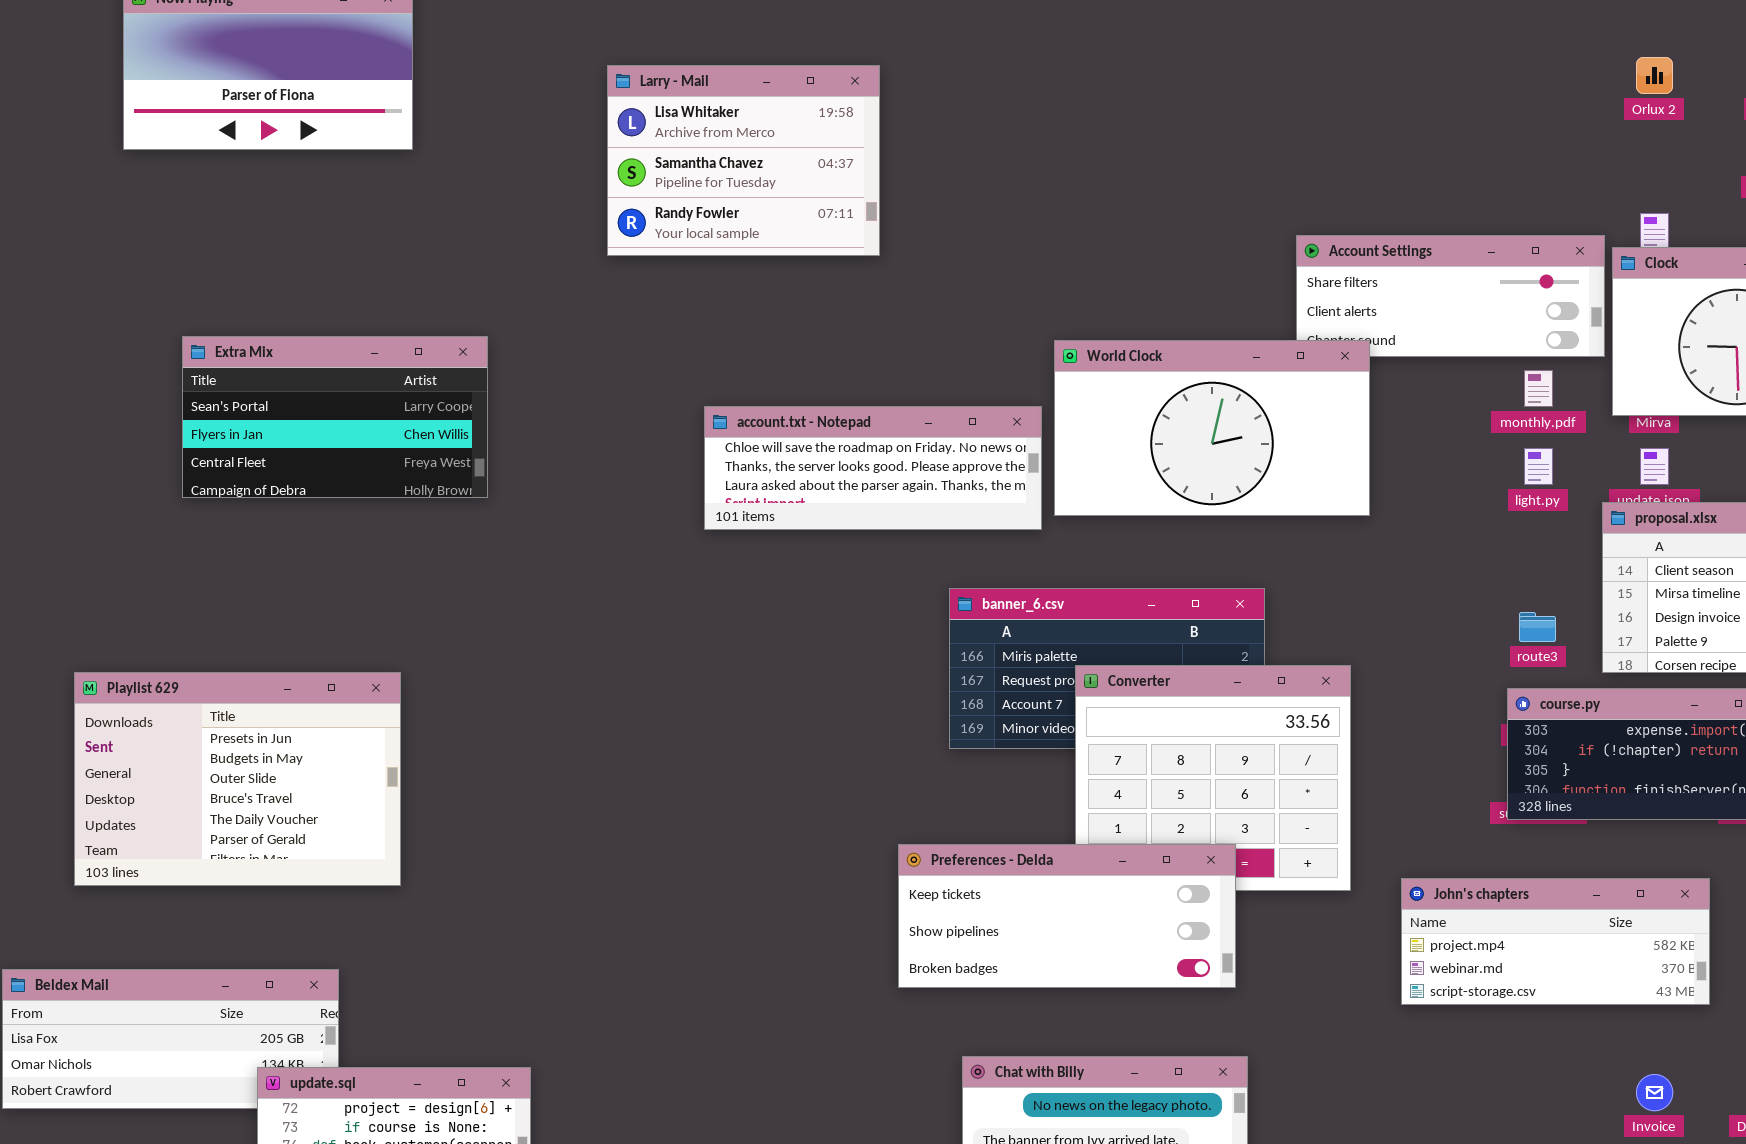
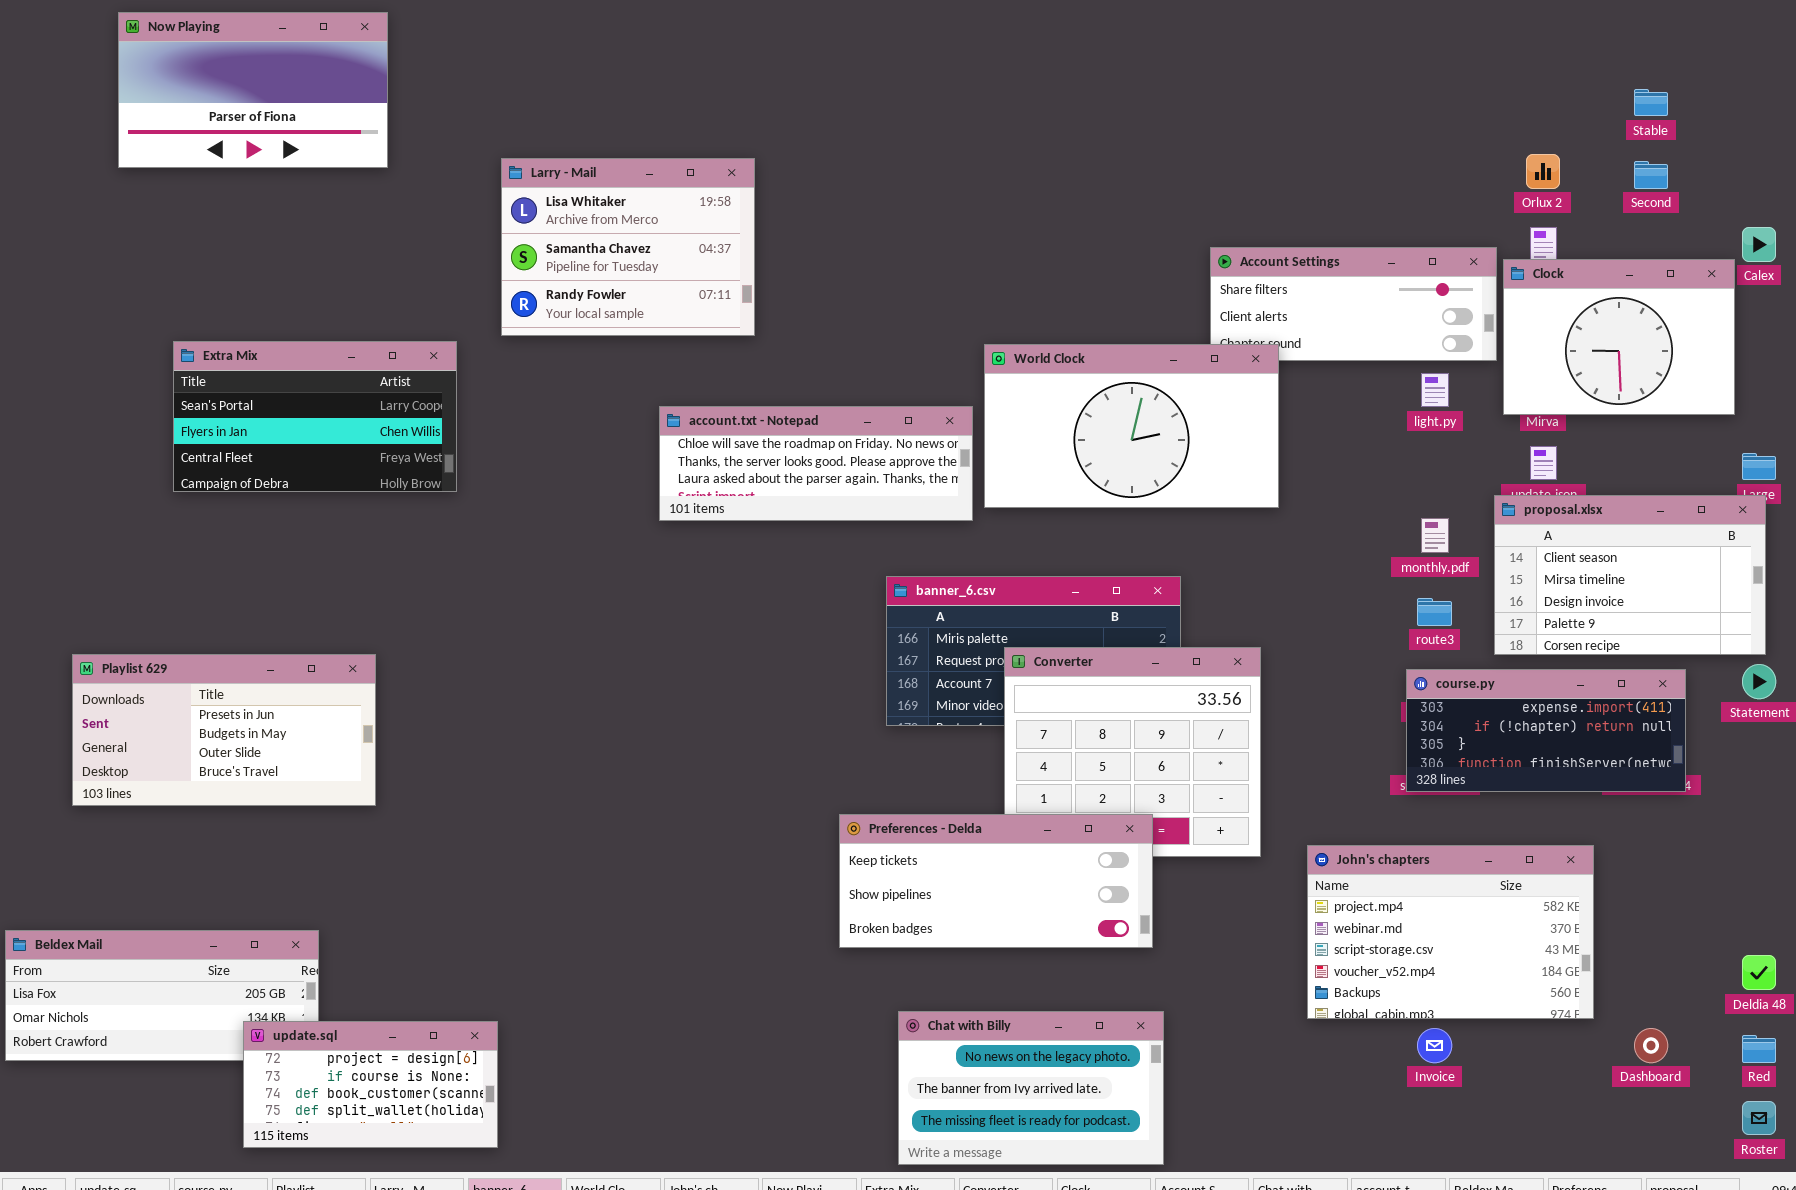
Orlux 2: [1636,57,1673,94] -> [1526,154,1560,189], moved
Larry - Mail: [607,65,880,256] -> [501,158,755,336], moved
monthly.pdf: [1524,370,1553,407] -> [1421,518,1449,553], moved
light.py: [1524,448,1553,485] -> [1421,373,1449,407], moved
Playlist 629: [74,672,401,886] -> [72,654,376,806], resized
John's chapters: [1401,878,1710,1005] -> [1307,845,1594,1019], resized
Invoice: [1636,1074,1673,1111] -> [1417,1028,1452,1063], moved

